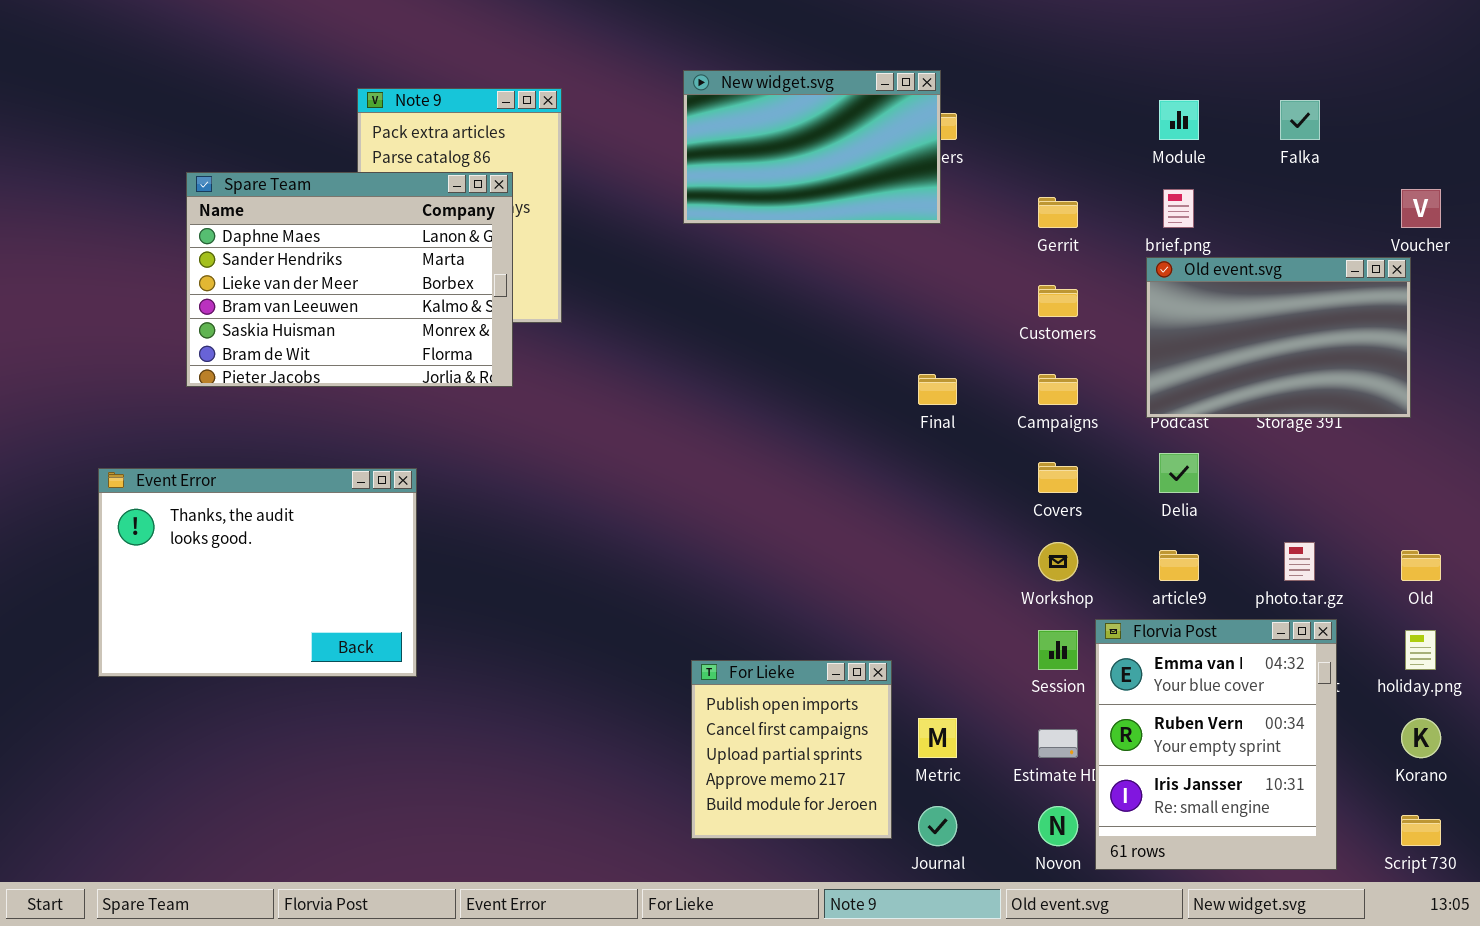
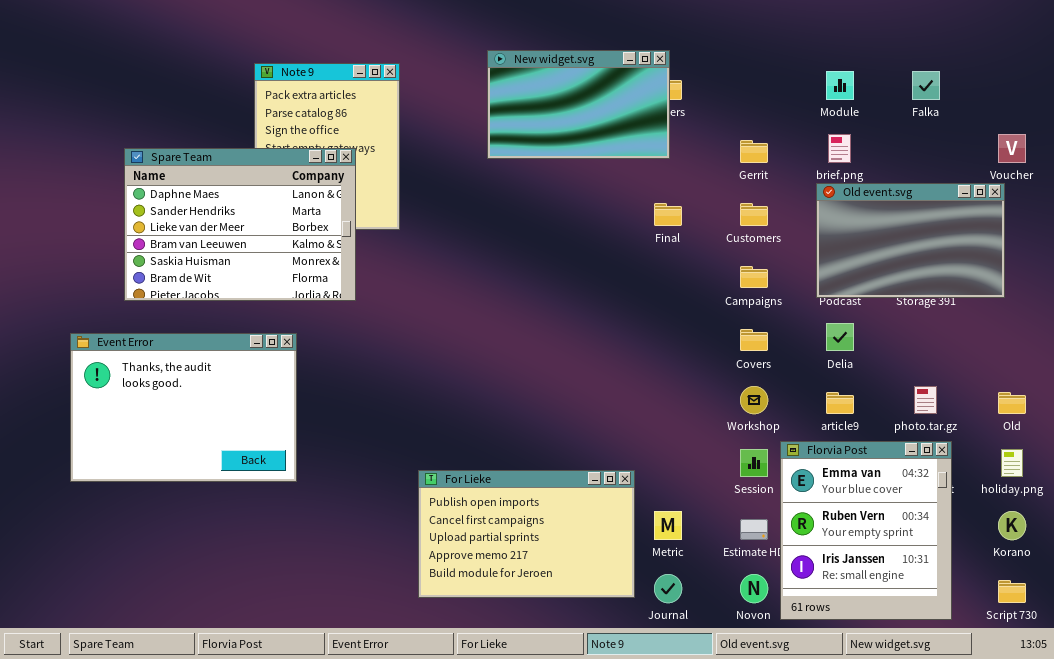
Spare Team: [186,172,513,387] -> [124,148,356,301], moved
Final: [918,374,957,405] -> [654,203,682,226], moved
For Lieke: [691,660,892,839] -> [418,470,635,598], resized

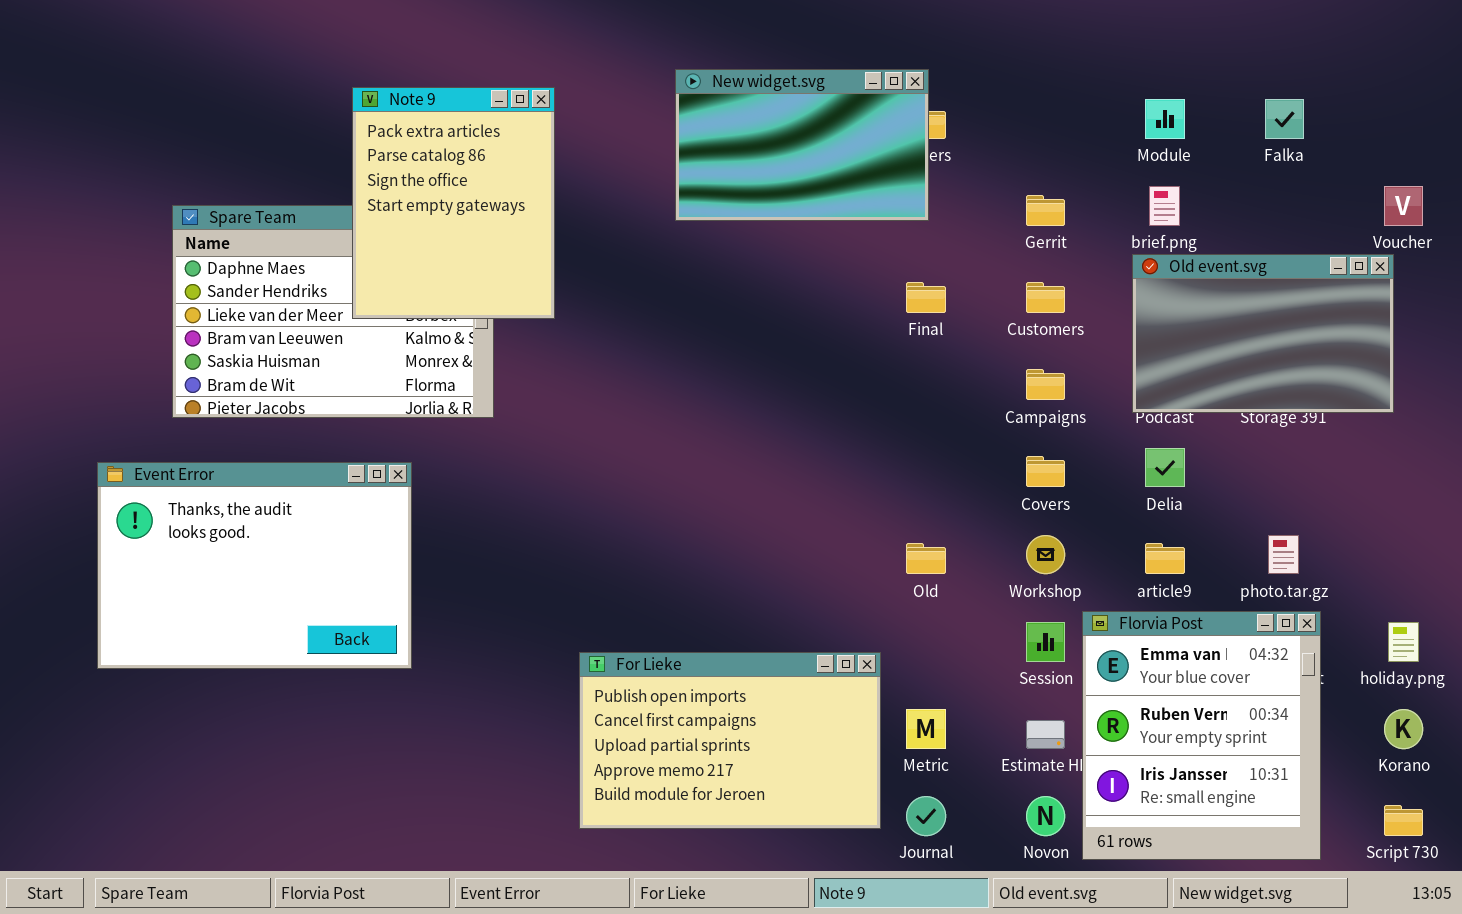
Note 9: [254,63,400,230] -> [352,87,555,319], raised
Old: [998,392,1026,414] -> [906,543,946,574], moved

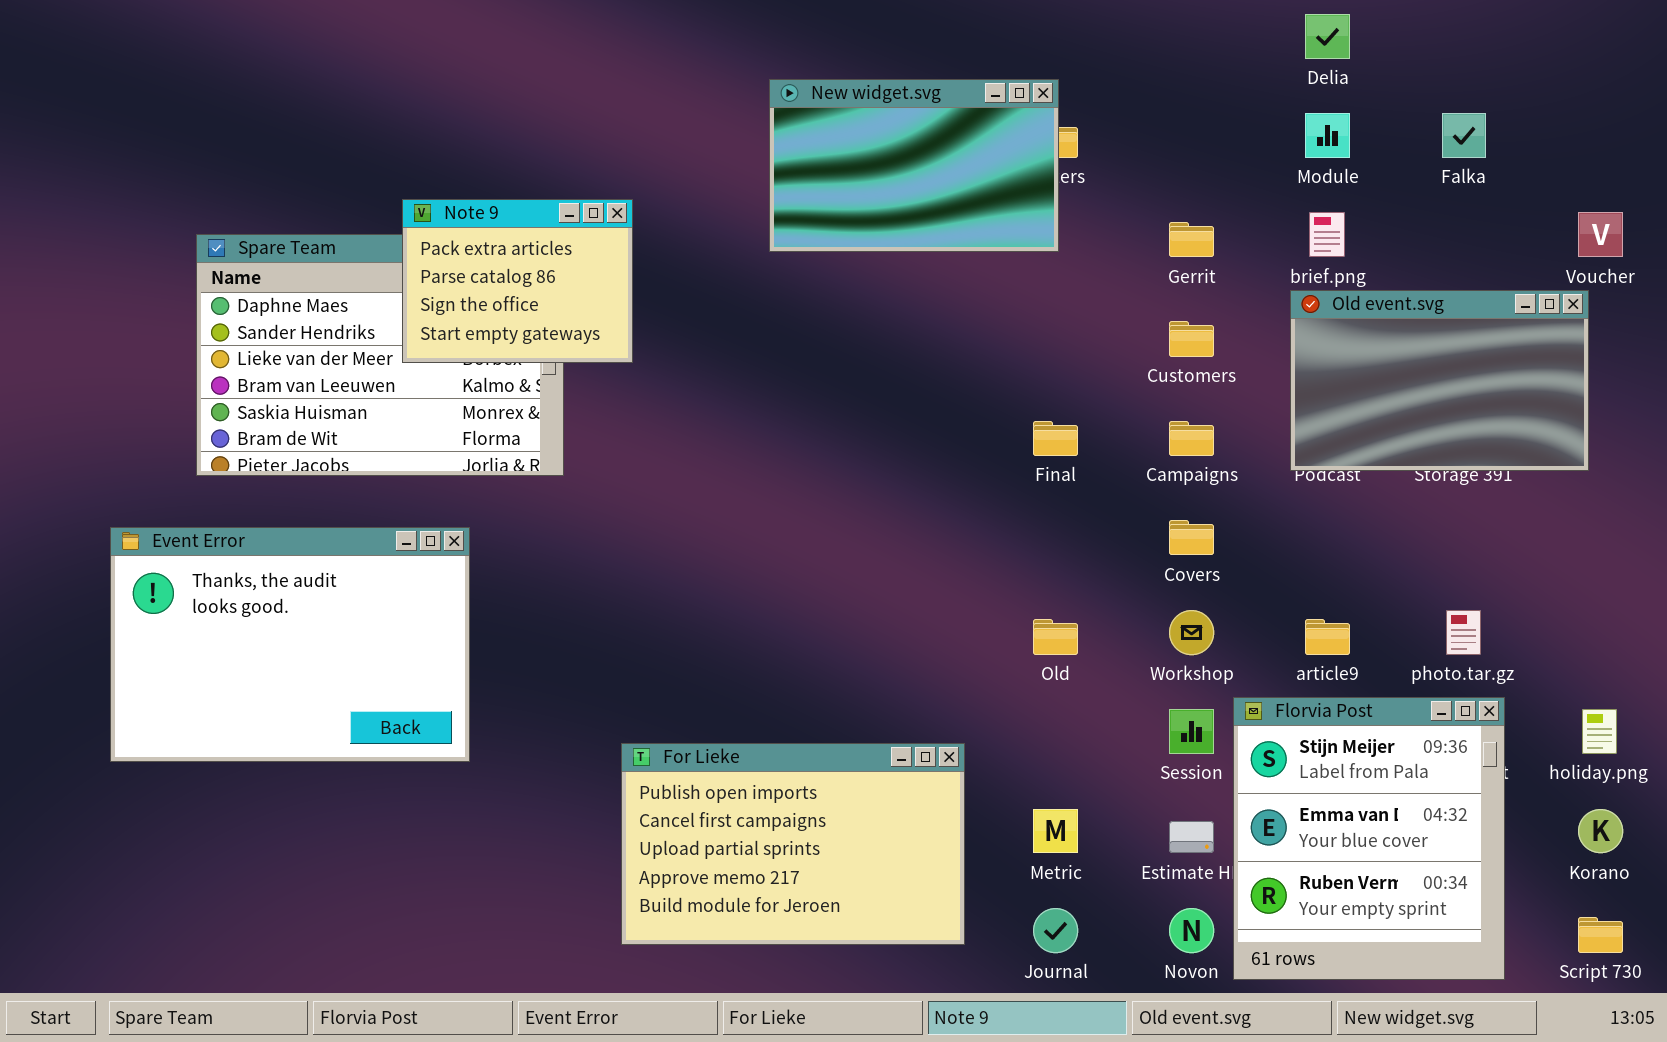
Note 9: [352,87,555,319] -> [402,199,633,363], resized
Final: [906,282,946,313] -> [1033,421,1078,456], moved
Delia: [1145,448,1185,487] -> [1305,14,1350,59], moved
Florvia Post: [1082,611,1321,860] -> [1233,697,1505,980], scrolled up 1 row
For Lieke: [579,652,881,829] -> [621,743,965,945], moved

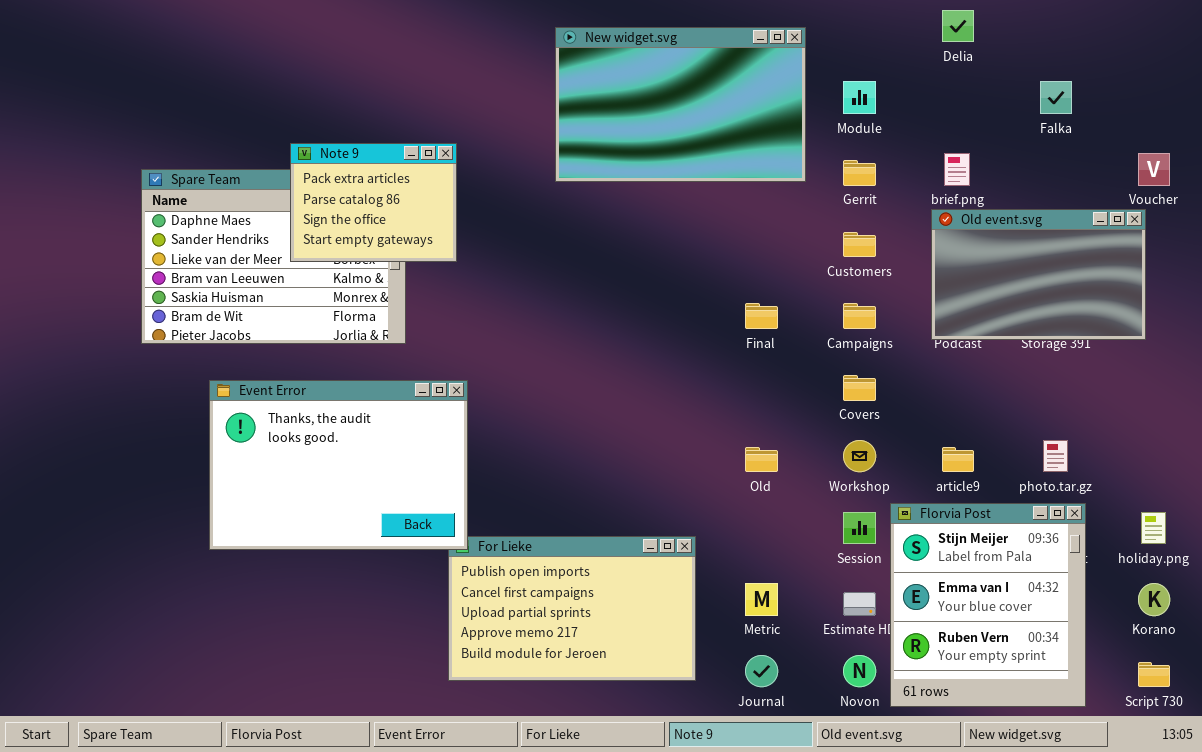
New widget.svg: [769,79,1059,252] -> [555,27,806,182], resized
Module: [1305,113,1350,158] -> [843,81,876,114], moved
Event Error: [110,527,470,762] -> [209,380,468,550], moved

